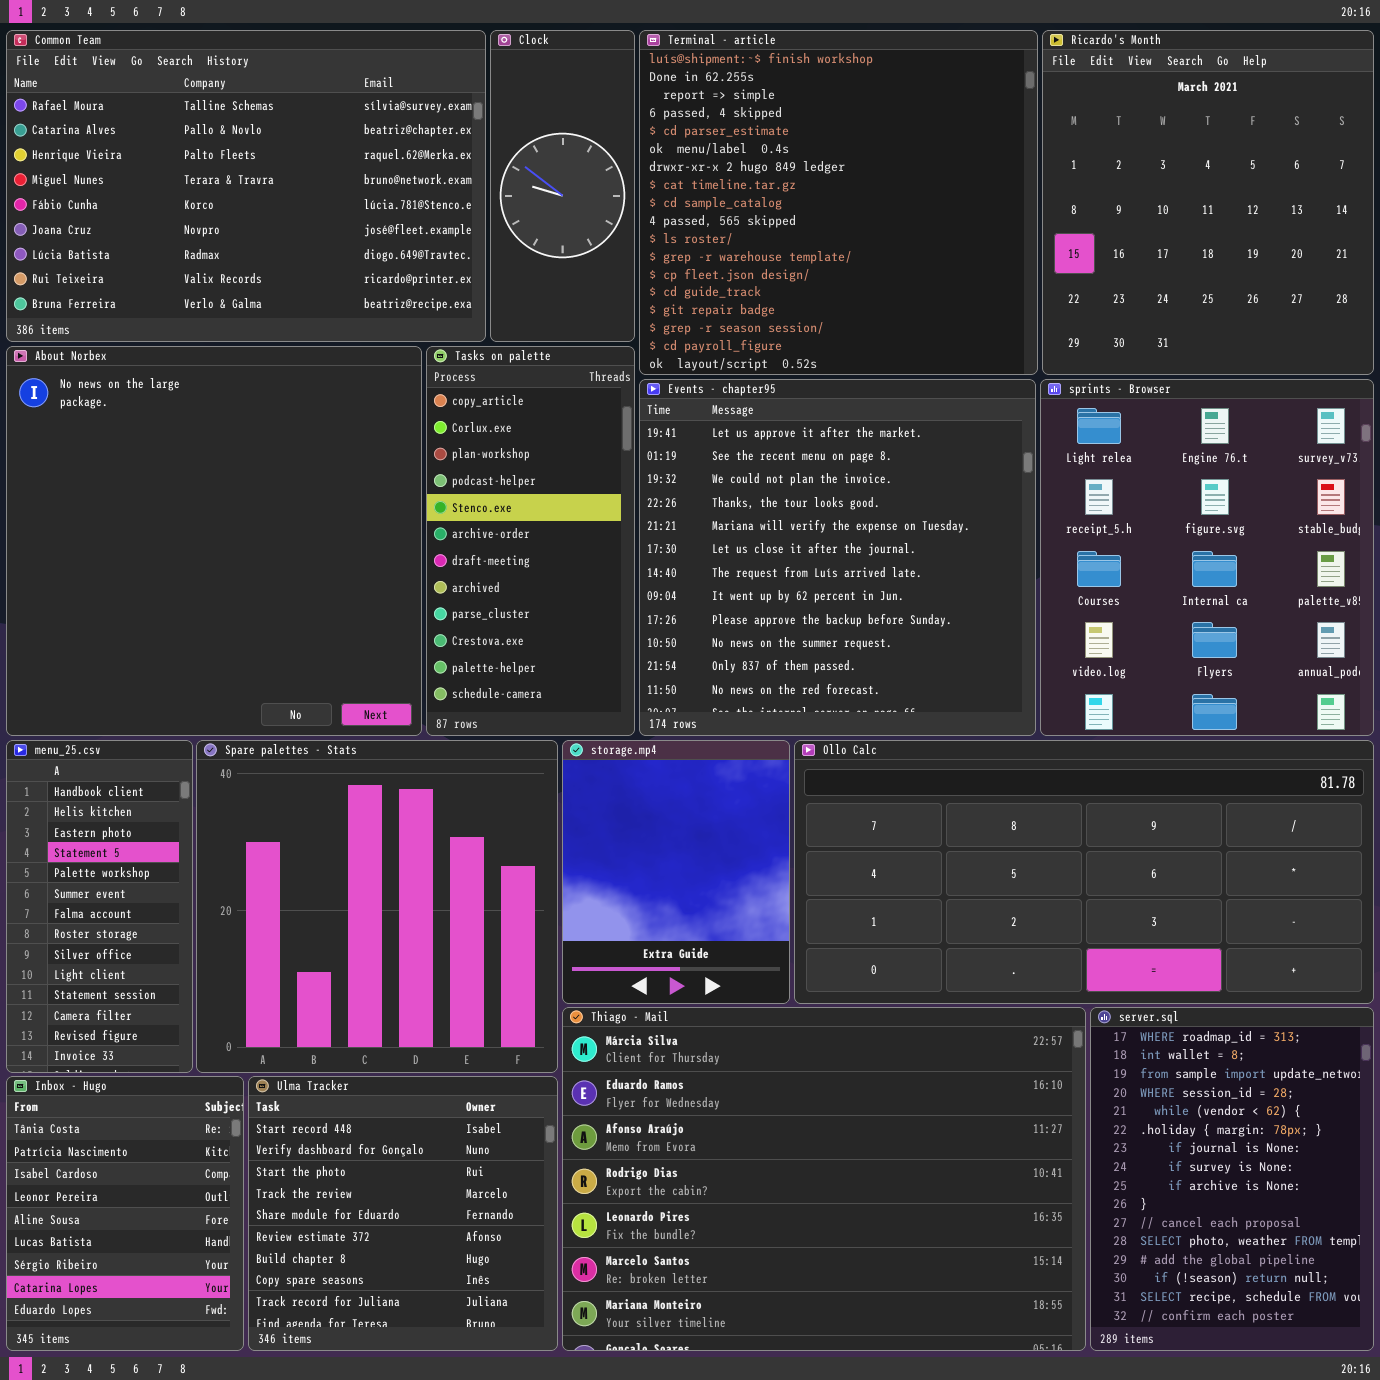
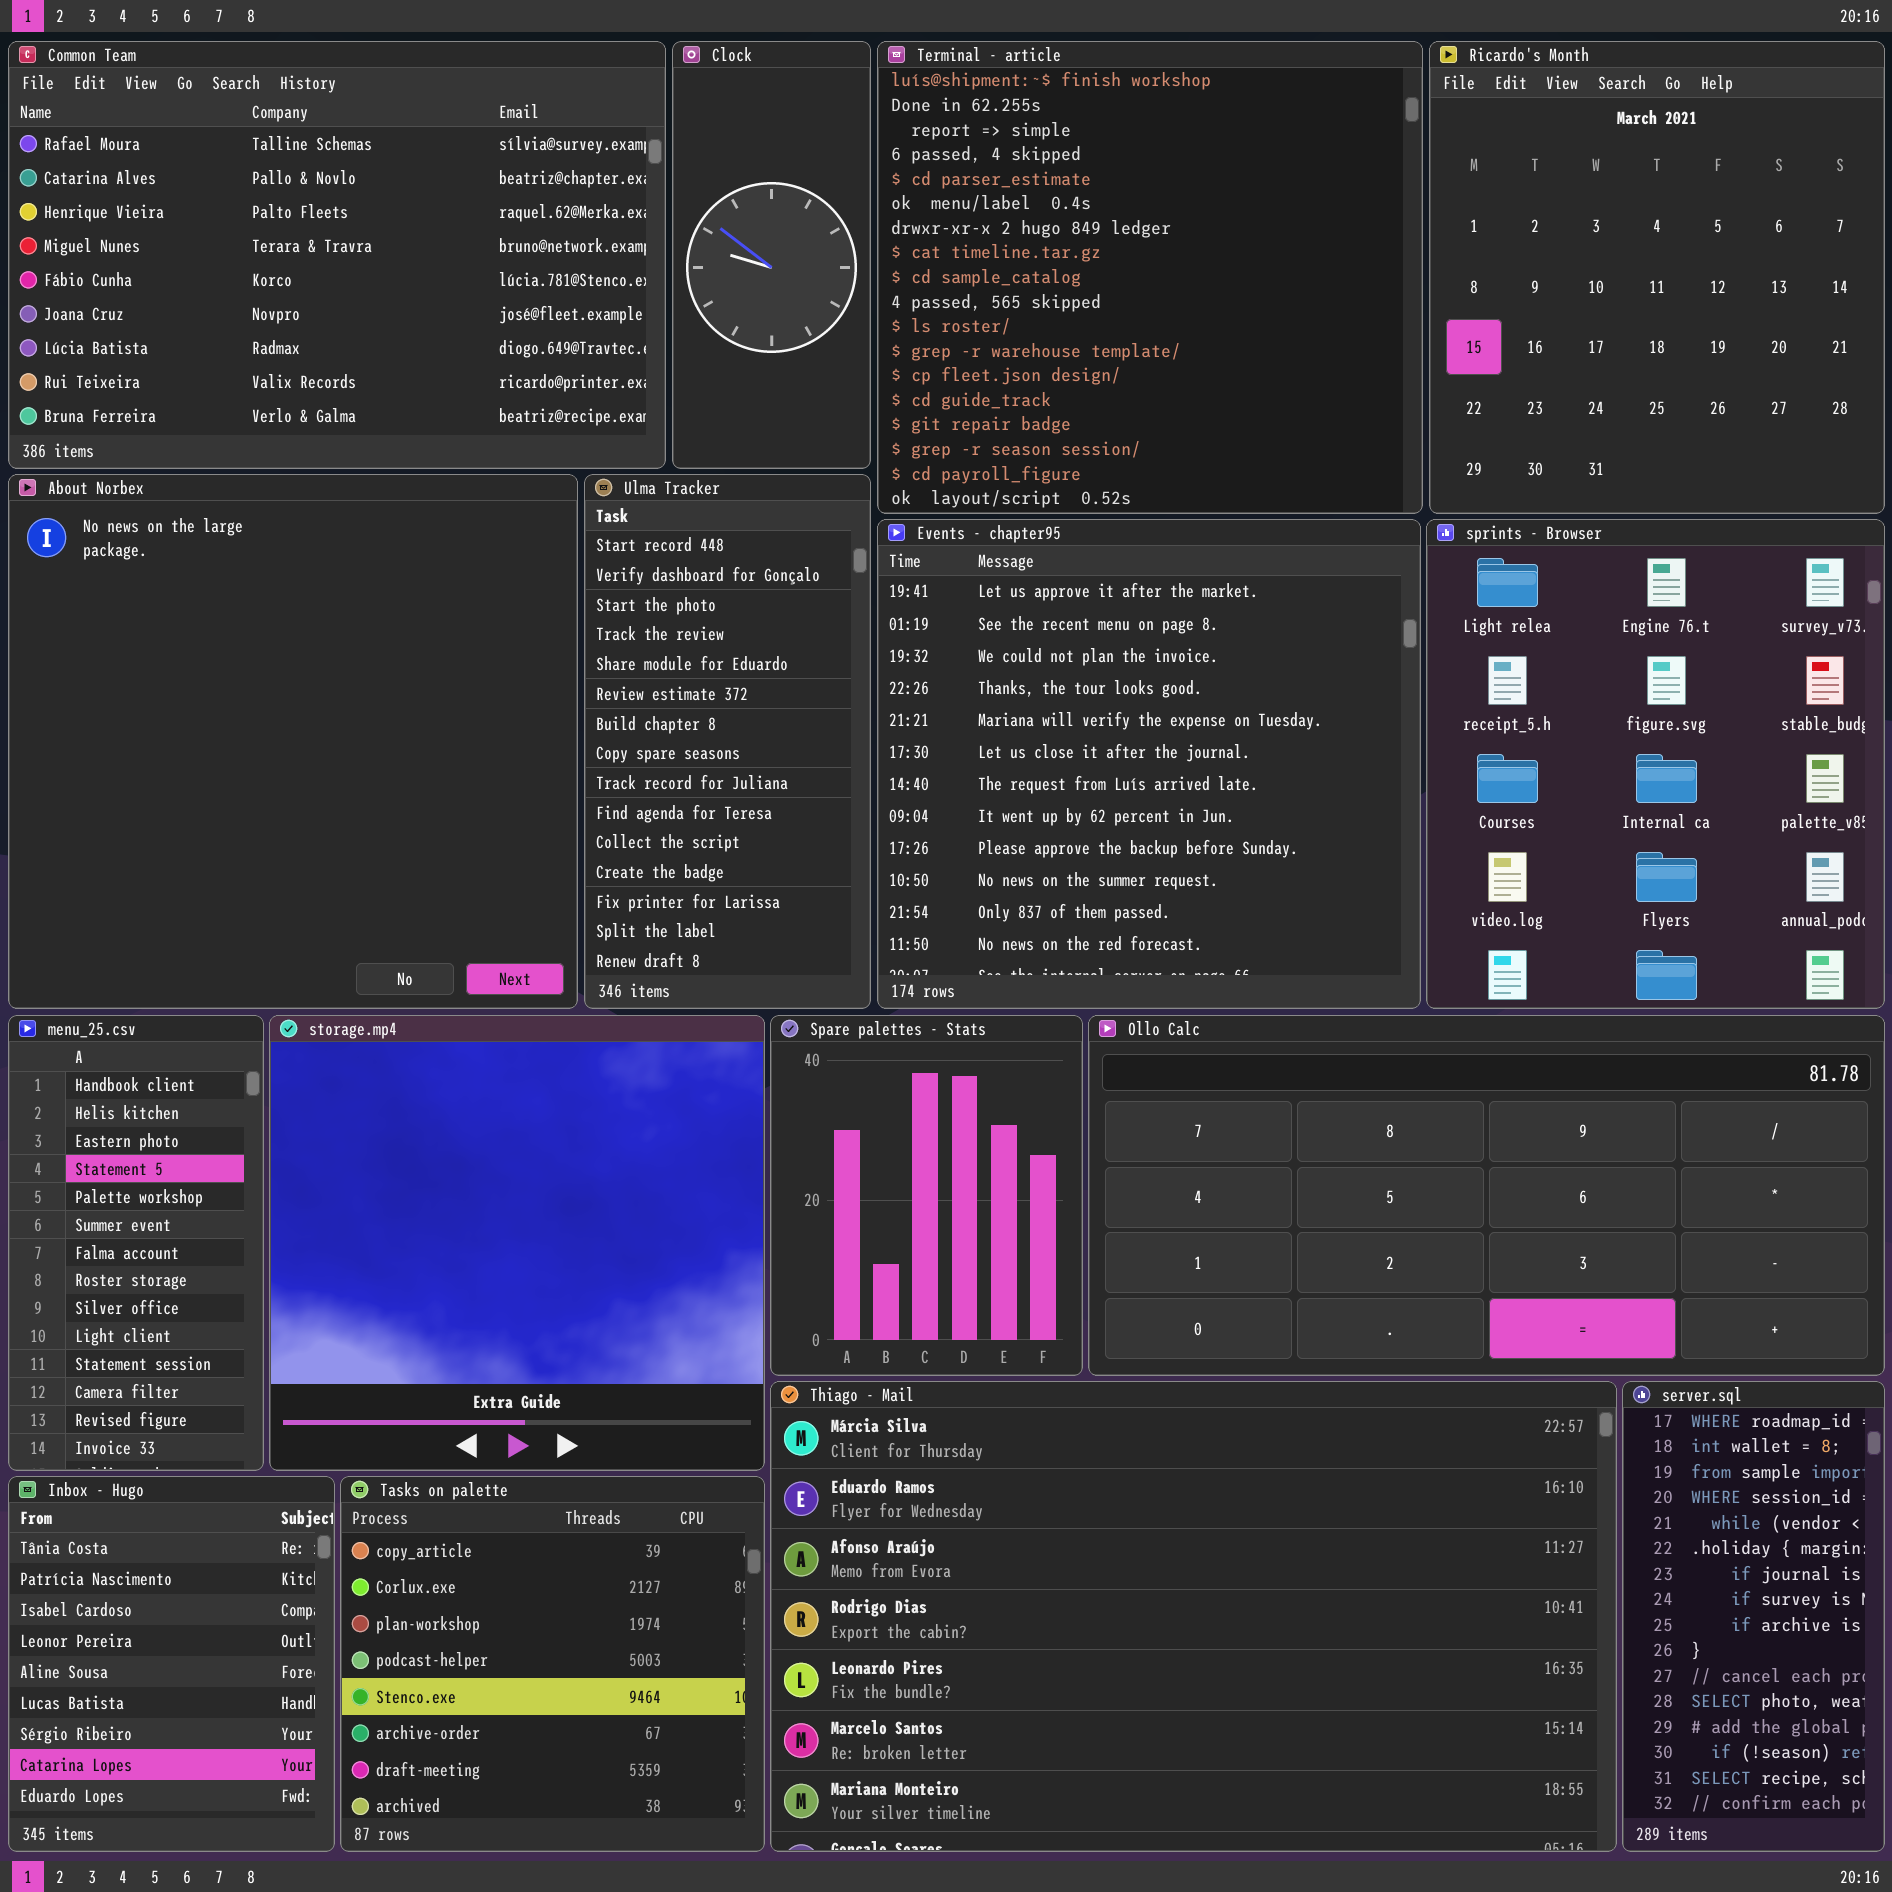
Tasks on palette: [426,346,635,736] -> [340,1476,765,1852], moved, resized
Spare palettes - Stats: [196,740,558,1073] -> [770,1015,1083,1376], moved, resized
storage.mp4: [562,740,790,1004] -> [269,1015,765,1471], moved, resized
Thiago - Mail: [562,1007,1086,1351] -> [770,1381,1617,1852], resized
server.sql: [1090,1007,1374,1351] -> [1622,1381,1885,1852], resized
Ulma Tracker: [248,1076,558,1351] -> [584,474,871,1009], moved, resized

